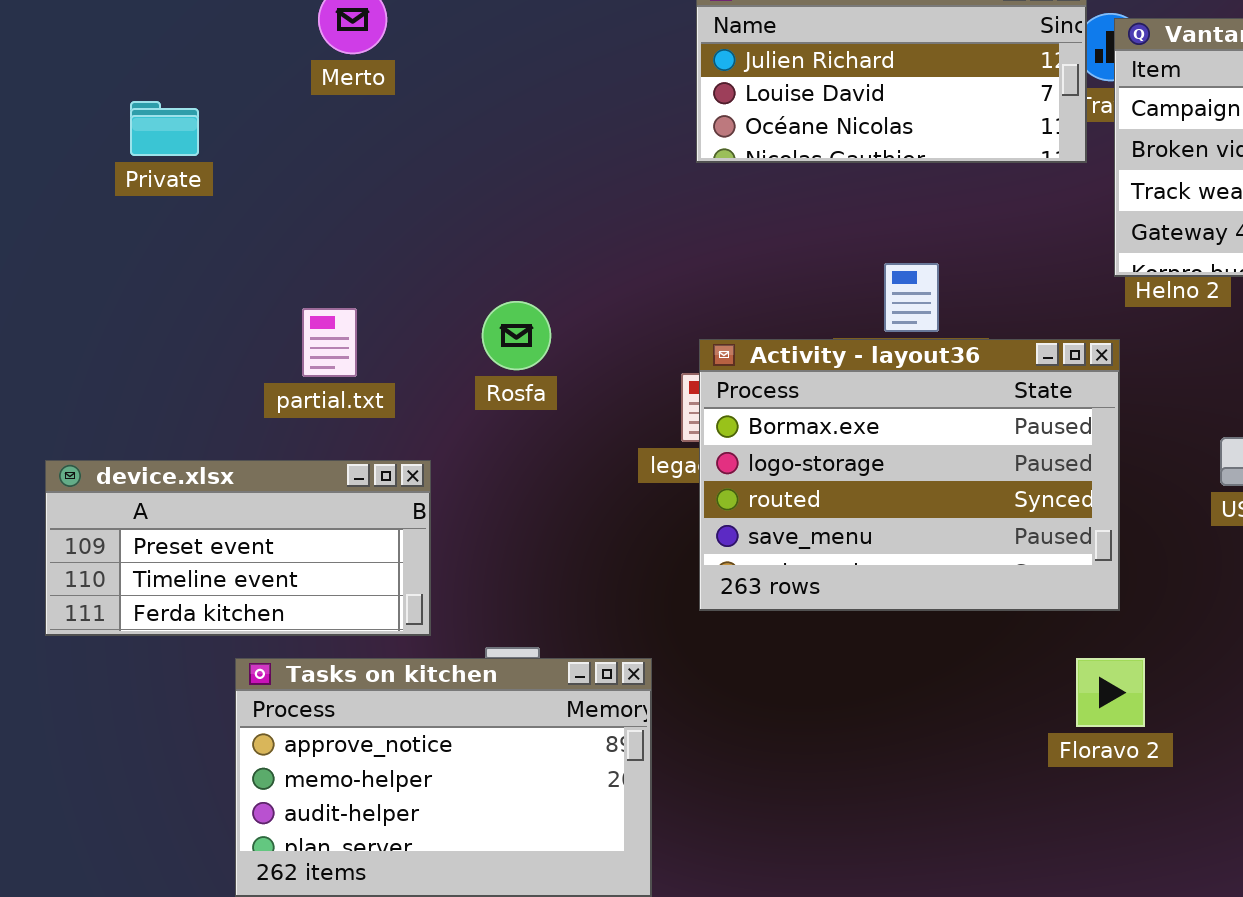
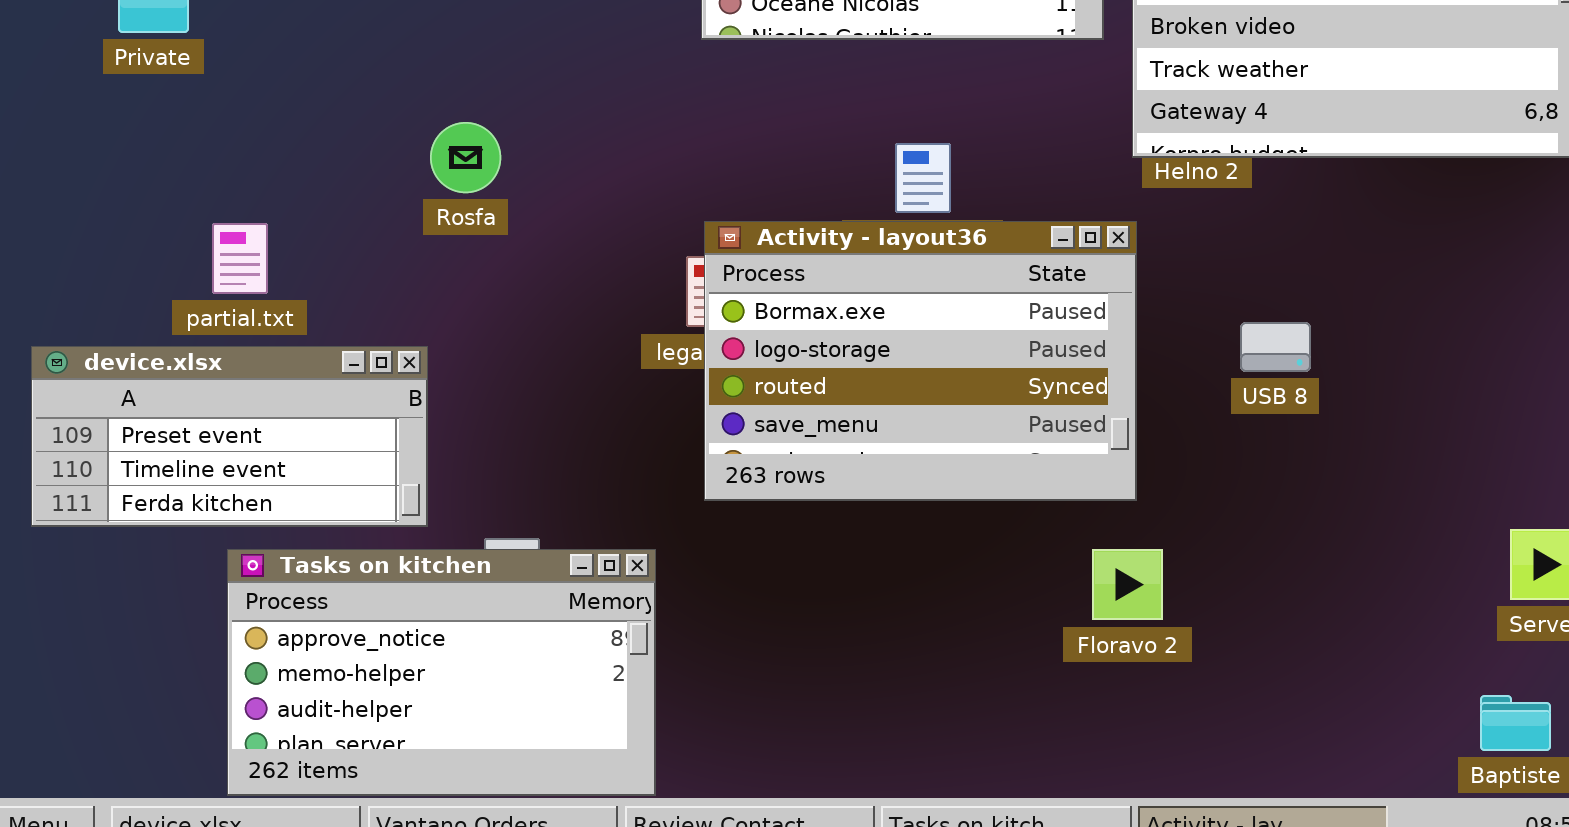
Rosfa: [482,301,551,370] -> [430,122,501,193], moved
partial.txt: [302,308,357,377] -> [212,223,268,294], moved

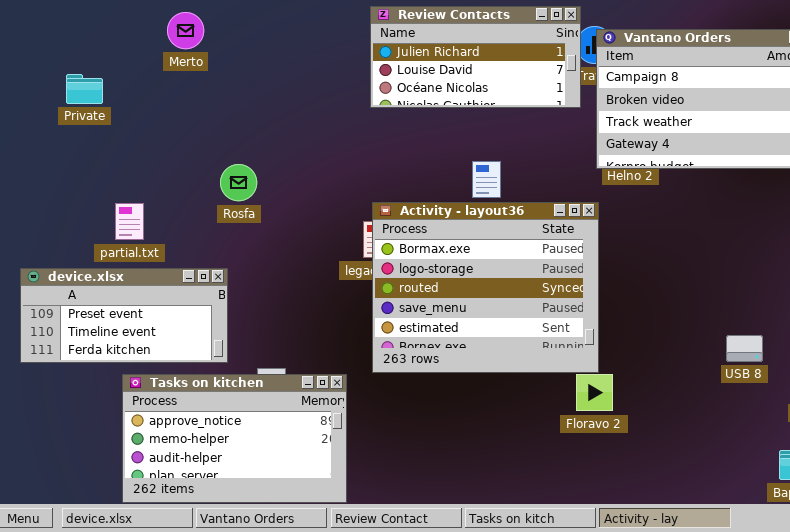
Rosfa: [430,122,501,193] -> [220,164,257,201], moved
Activity - layout36: [704,221,1137,501] -> [372,202,599,373], resized
USB 8: [1240,322,1311,372] -> [726,335,763,362], moved

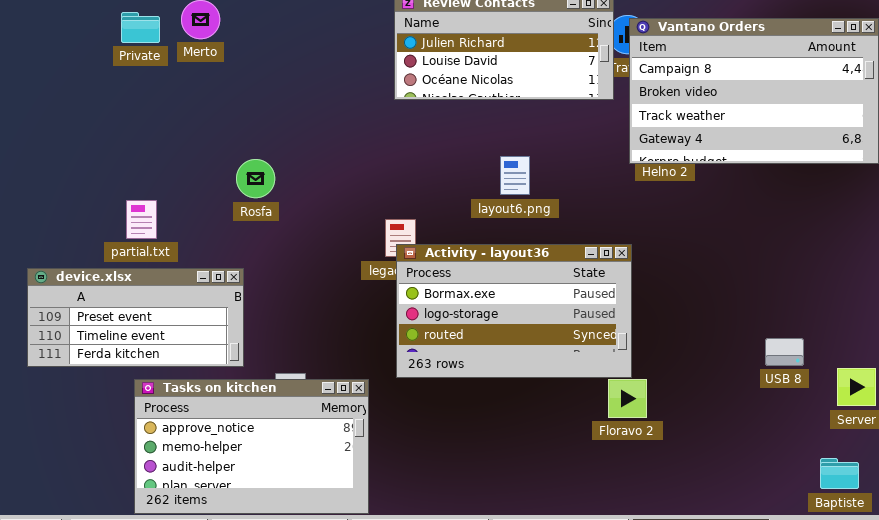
Private: [66,74,103,104] -> [121,12,160,43], moved
Activity - layout36: [372,202,599,373] -> [396,244,632,378], resized

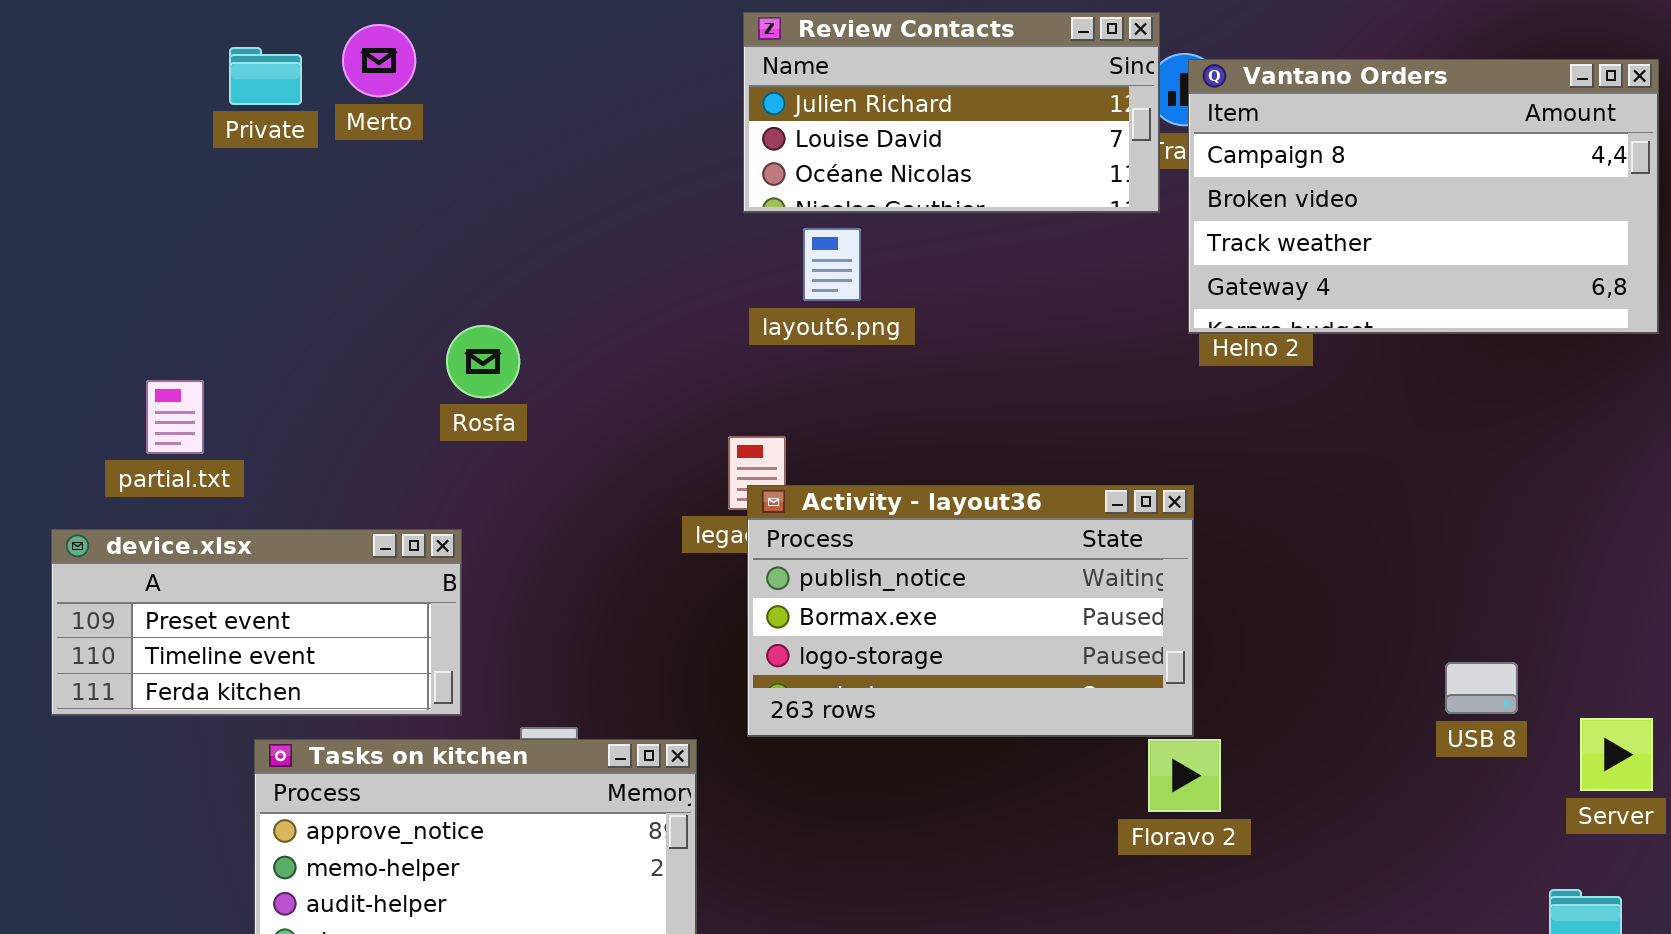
layout6.png: [500,156,530,195] -> [803,228,861,301], moved
partial.txt: [126,200,157,239] -> [146,380,204,454], moved
Activity - layout36: [396,244,632,378] -> [747,485,1194,737], scrolled up 1 row

